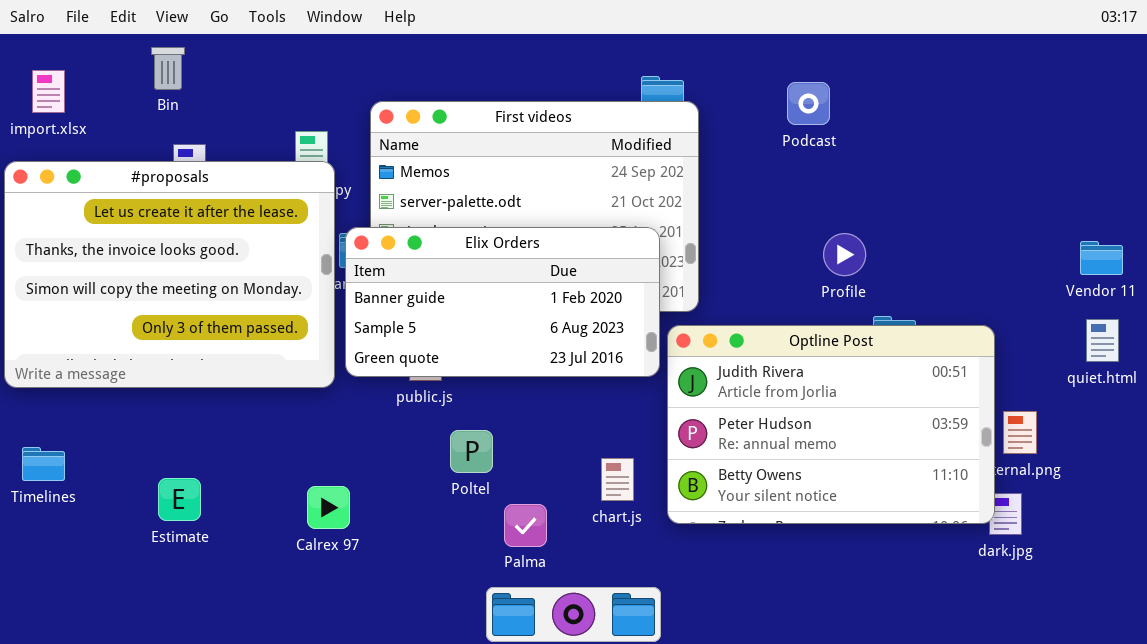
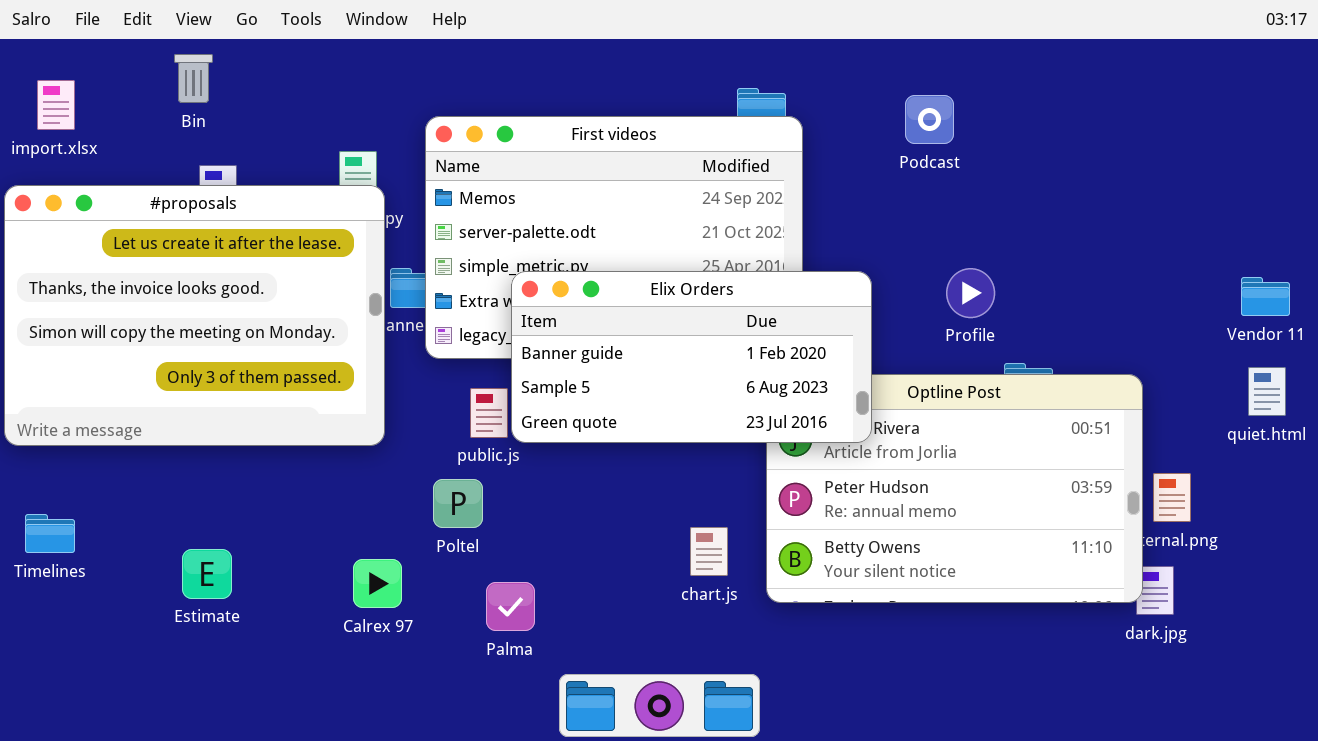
Elix Orders: [345,227,660,377] -> [511,271,872,443], moved
Poltel: [450,430,493,473] -> [433,479,483,528], moved
Palma: [504,504,547,547] -> [486,582,535,631], moved

